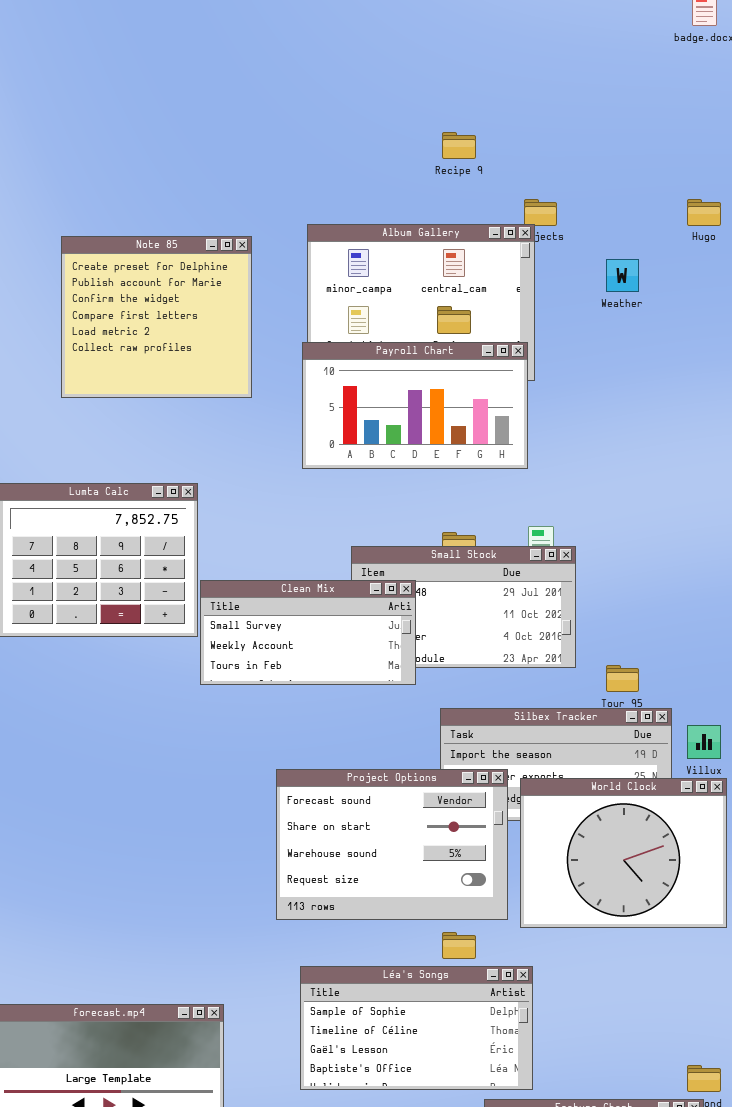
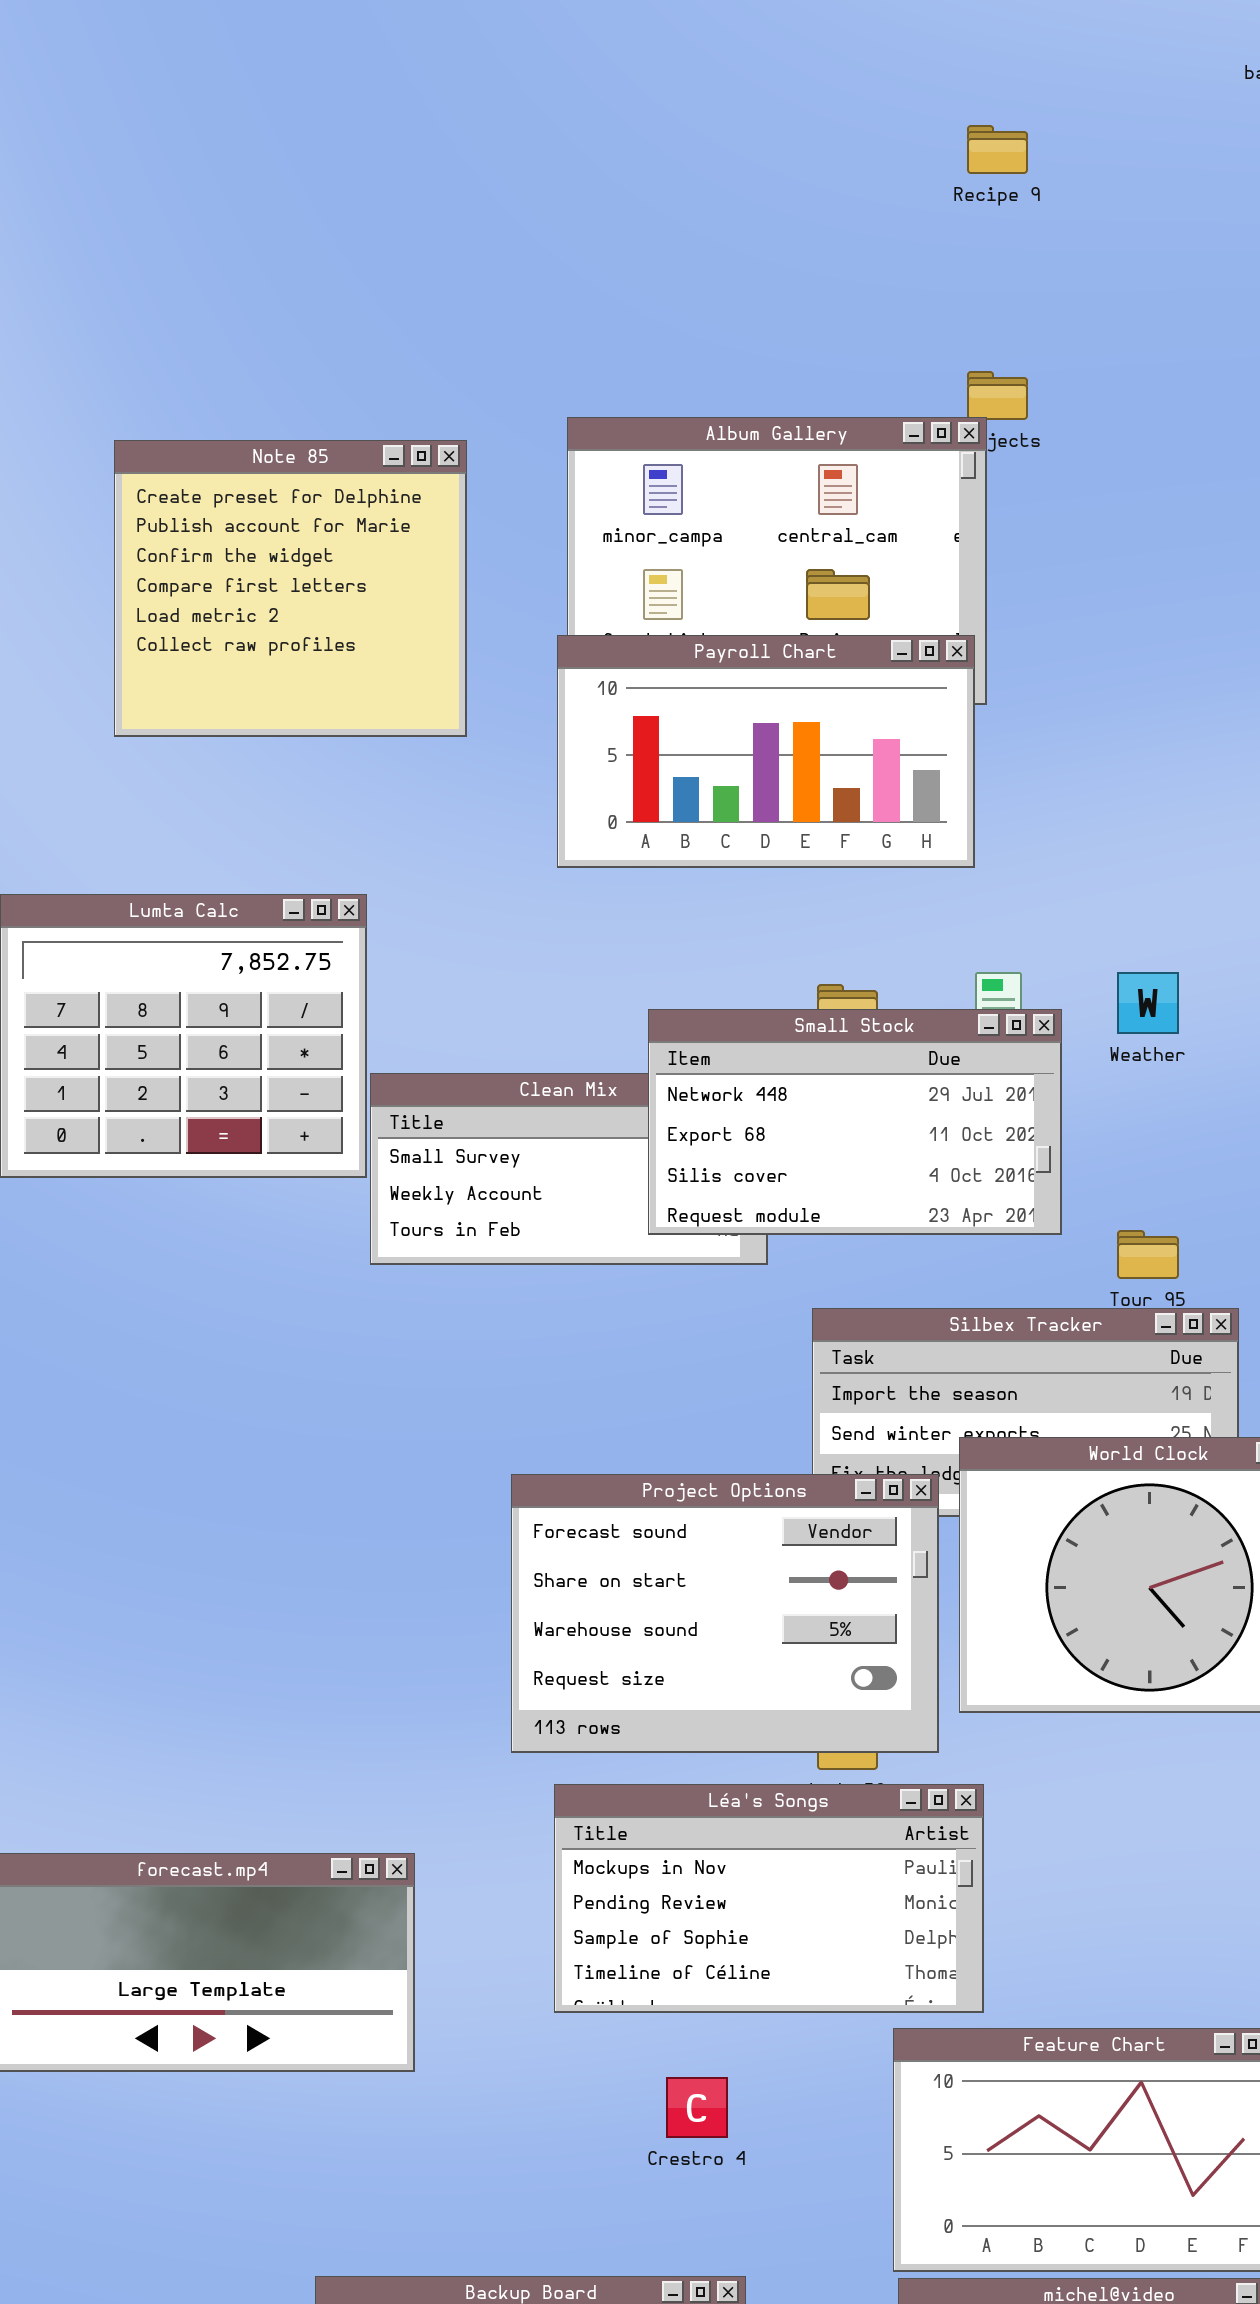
Recipe 9: [442,132,476,159] -> [967,125,1028,174], moved
Weather: [606,259,639,292] -> [1117,972,1179,1034], moved
Small Stock: [351,546,576,668] -> [648,1009,1062,1235], raised
Project Options: [276,769,508,920] -> [511,1474,939,1753], moved
Léa's Songs: [300,966,533,1090] -> [554,1784,984,2013], scrolled up 2 rows

